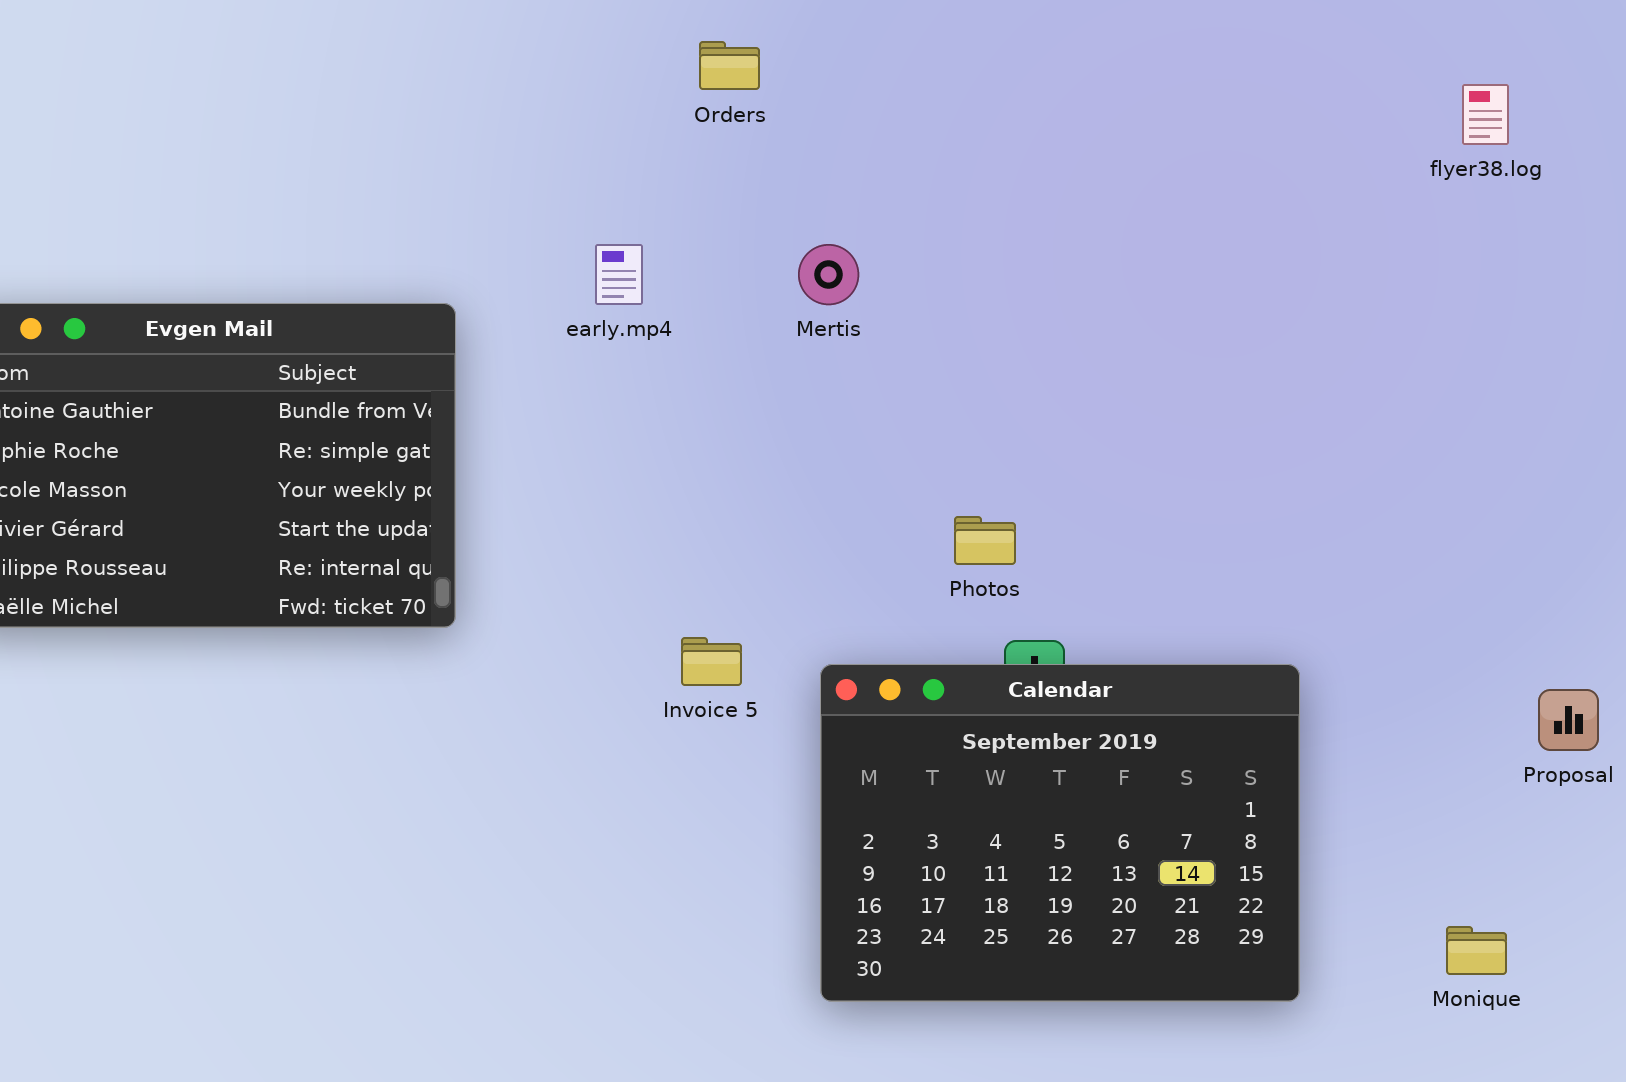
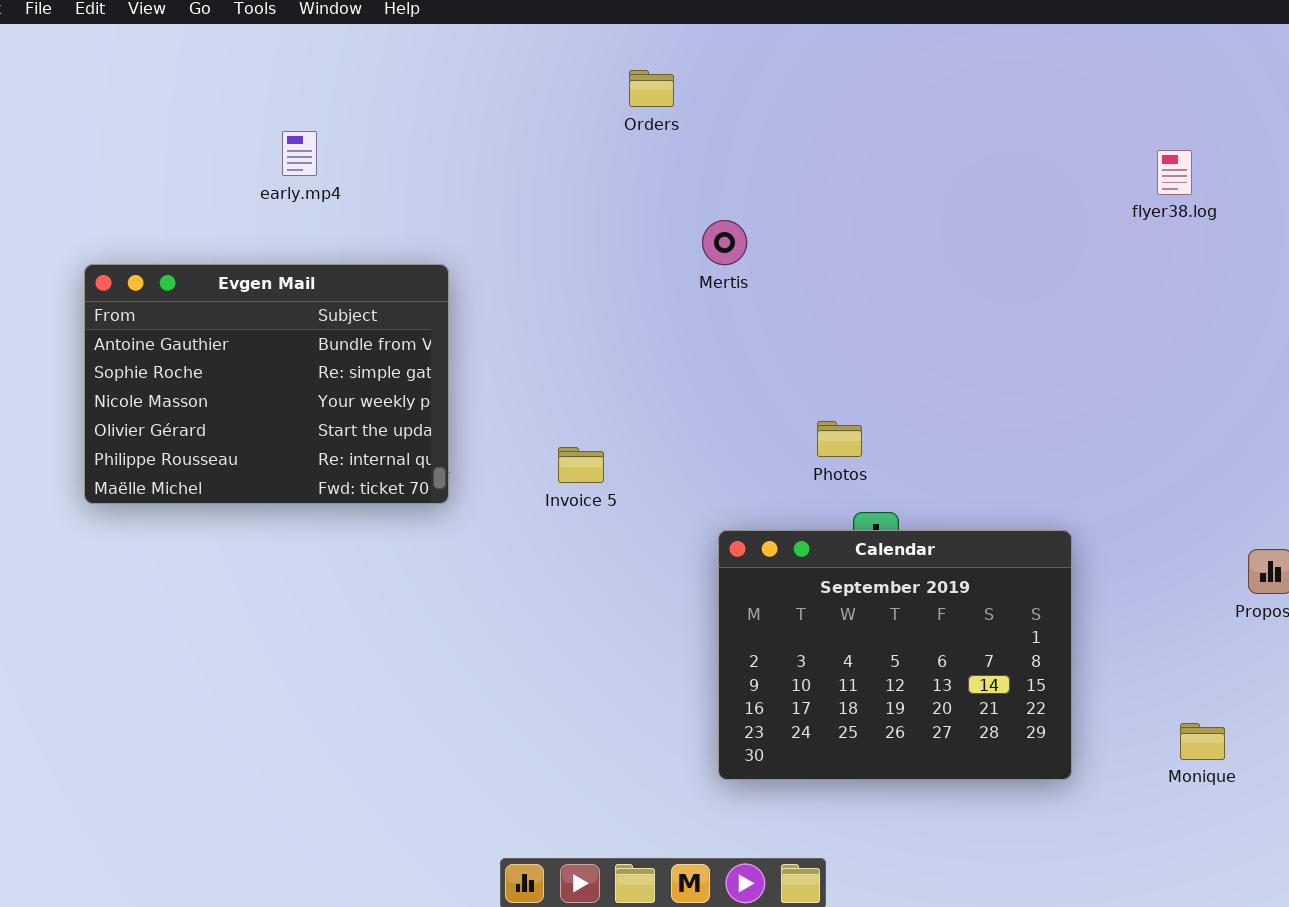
flyer38.log: [1462,84,1509,145] -> [1157,150,1192,195], moved
early.mp4: [595,244,643,305] -> [282,131,317,176], moved
Invoice 5: [681,637,742,686] -> [558,447,604,483], moved

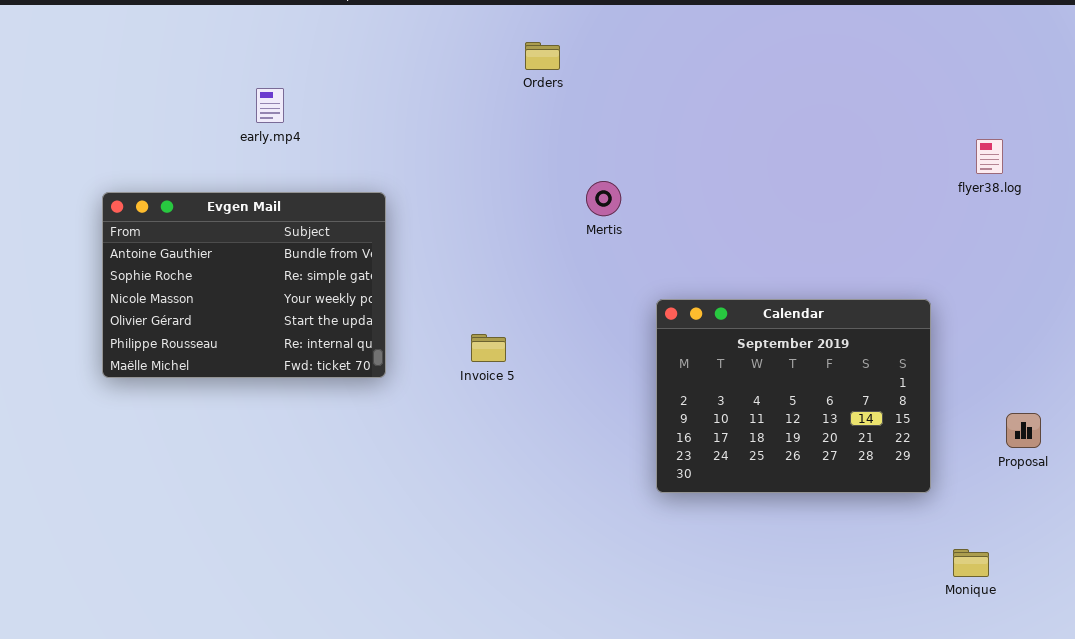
flyer38.log: [1157,150,1192,195] -> [976,139,1003,174], moved
Mertis: [702,220,747,265] -> [586,181,621,216], moved
Calendar: [718,530,1072,780] -> [656,299,931,493], moved

